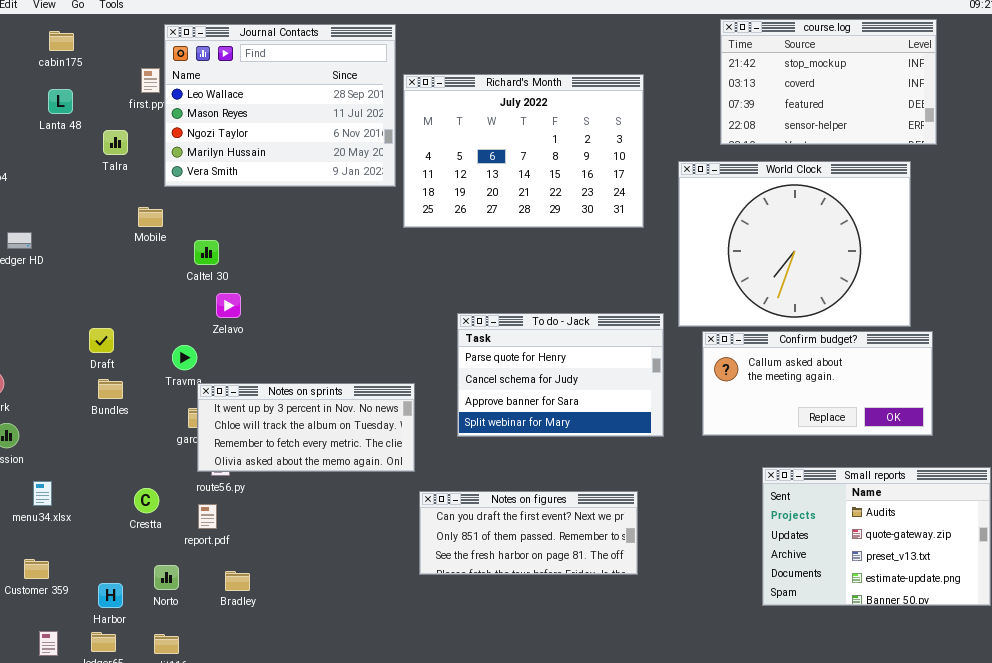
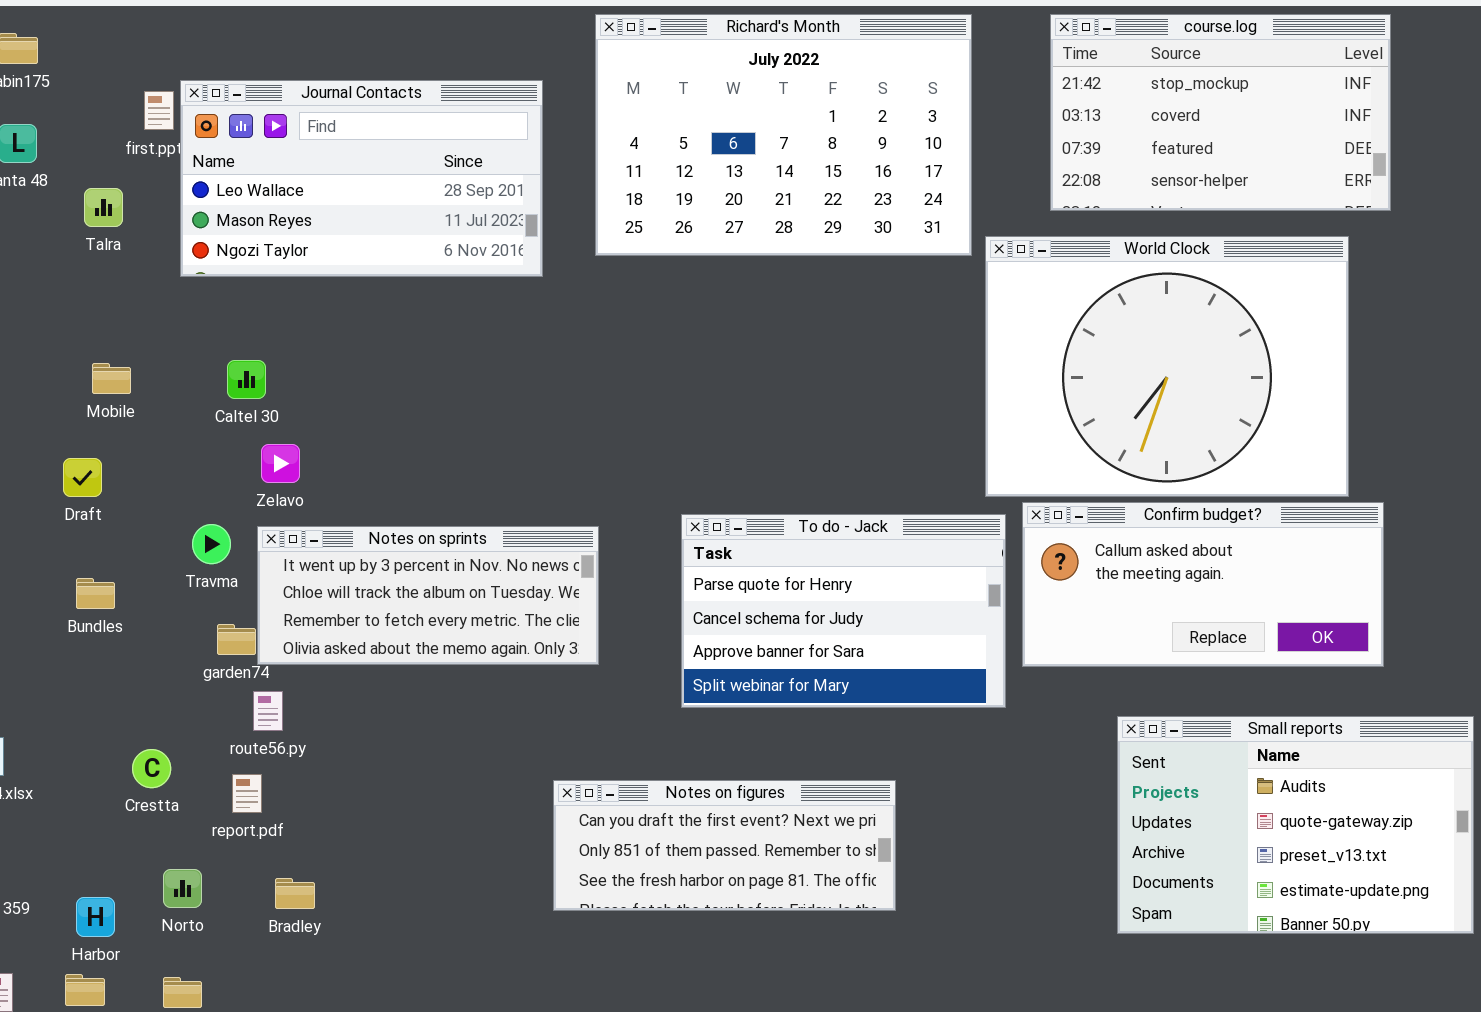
Journal Contacts: [164,24,396,187] -> [180,80,543,277], resized
Richard's Month: [403,74,644,228] -> [595,14,972,256], moved
Mobile: [138,207,163,227] -> [92,363,131,394], moved
To do - Jack: [457,313,664,437] -> [681,514,1006,708], moved
Draft: [89,328,114,353] -> [63,458,102,497], moved
Notes on sprints: [197,383,415,472] -> [257,526,599,665], moved
Notes on figures: [419,491,638,575] -> [553,780,896,911], moved

